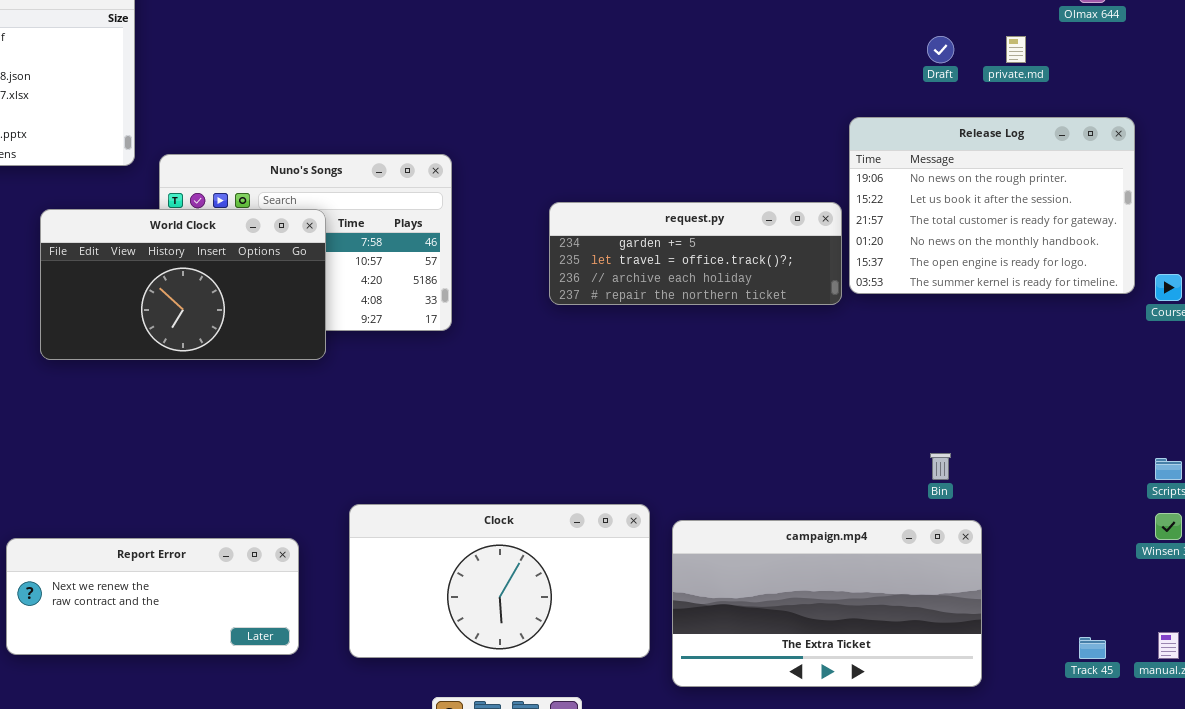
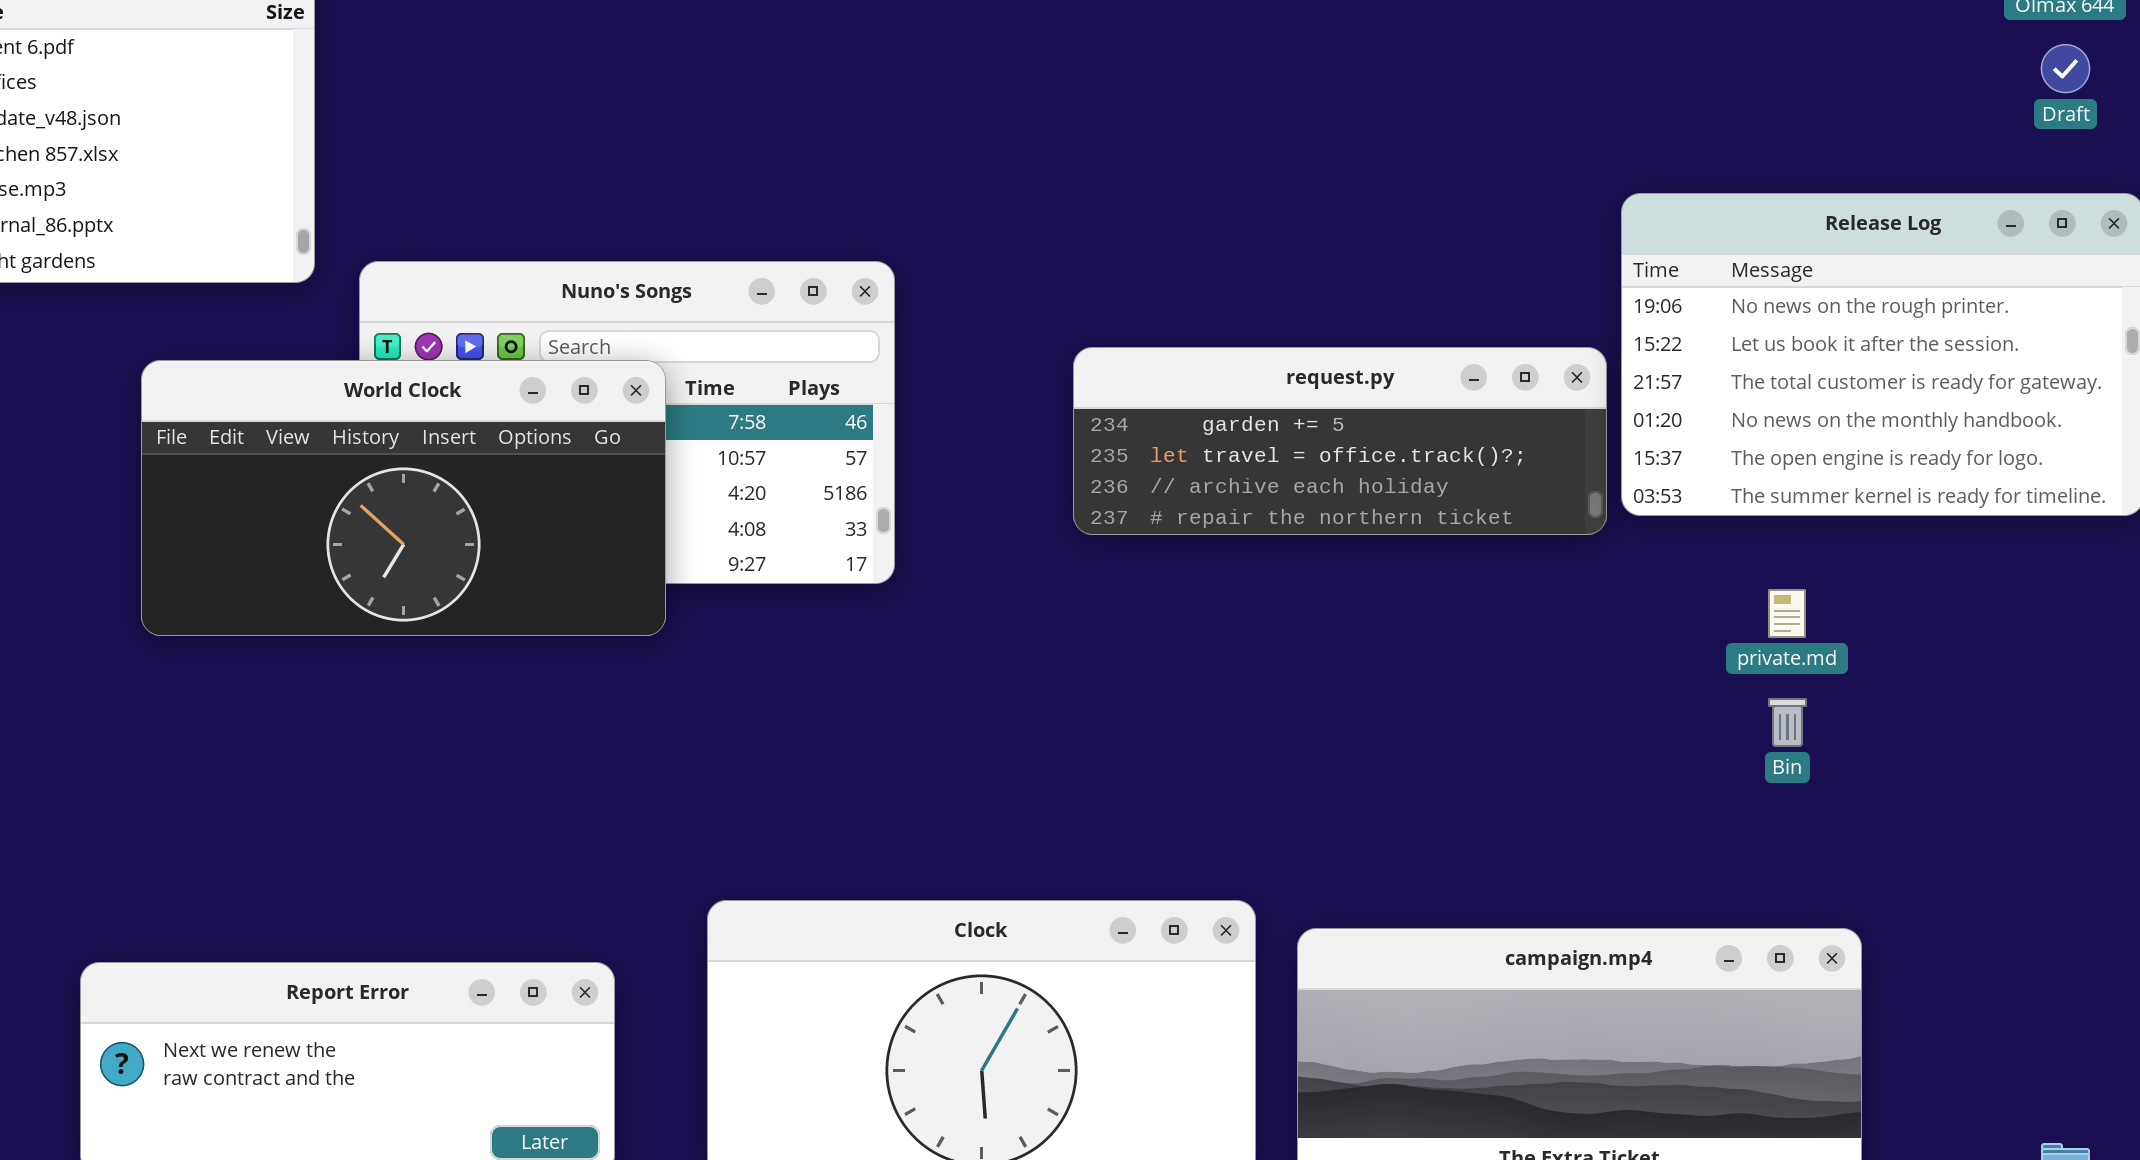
Draft: [927,36,954,63] -> [2041,44,2090,93], moved
private.md: [1006,36,1026,63] -> [1768,589,1806,638], moved
Bin: [930,453,951,480] -> [1768,698,1807,747], moved

